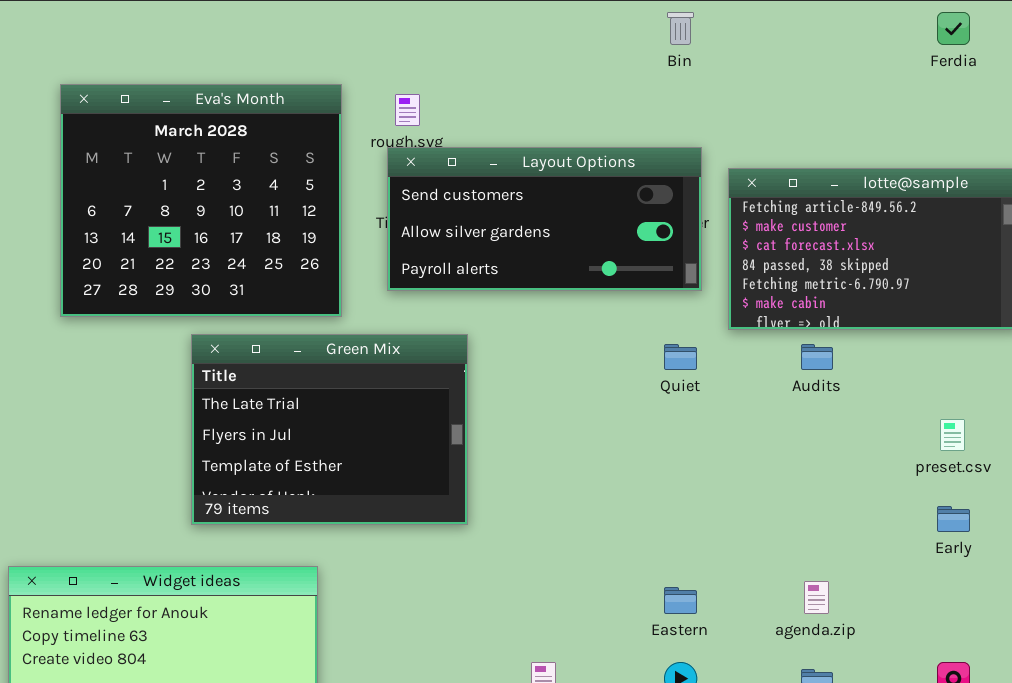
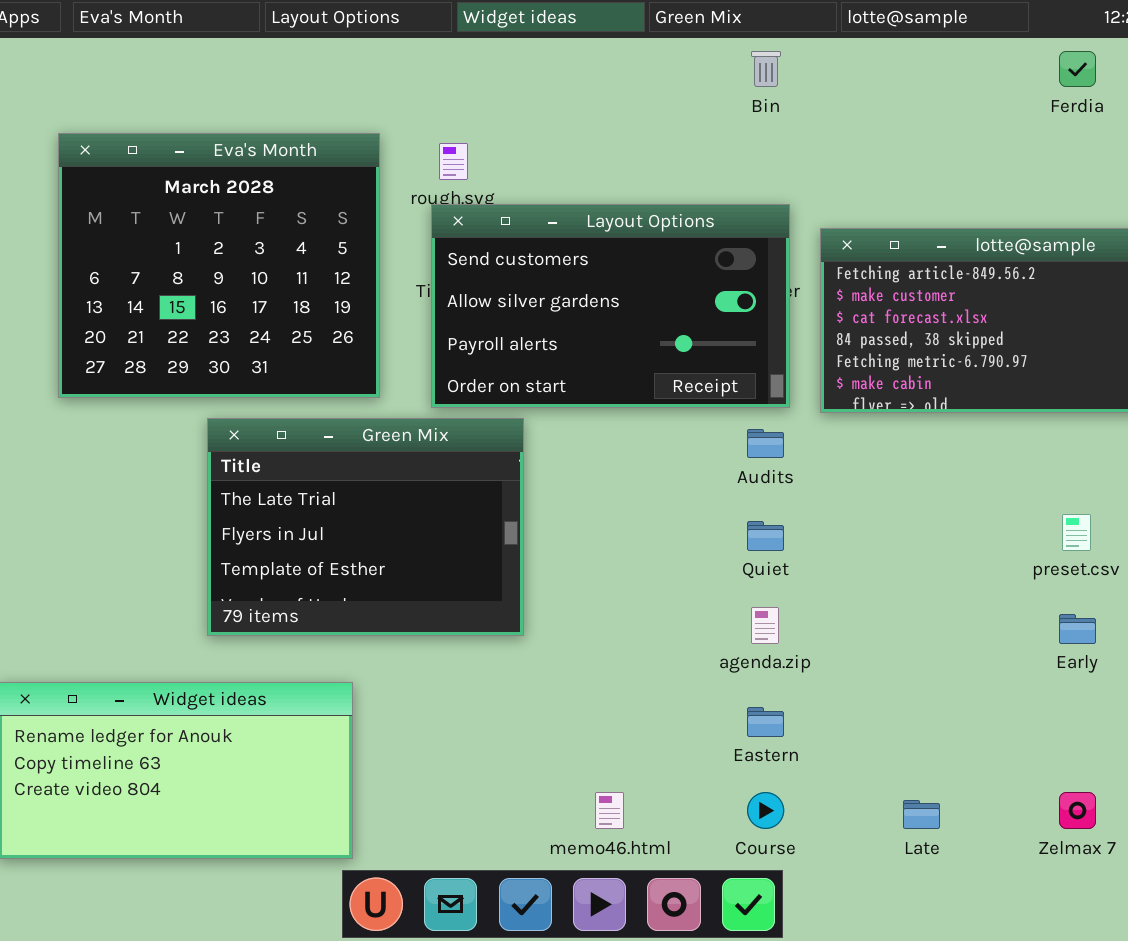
Layout Options: [387,147,702,291] -> [431,204,790,408], resized
Quiet: [664,344,697,370] -> [747,521,784,551], moved
Audits: [801,344,833,370] -> [747,429,784,458], moved
agenda.zip: [804,581,829,614] -> [751,607,779,644], moved

